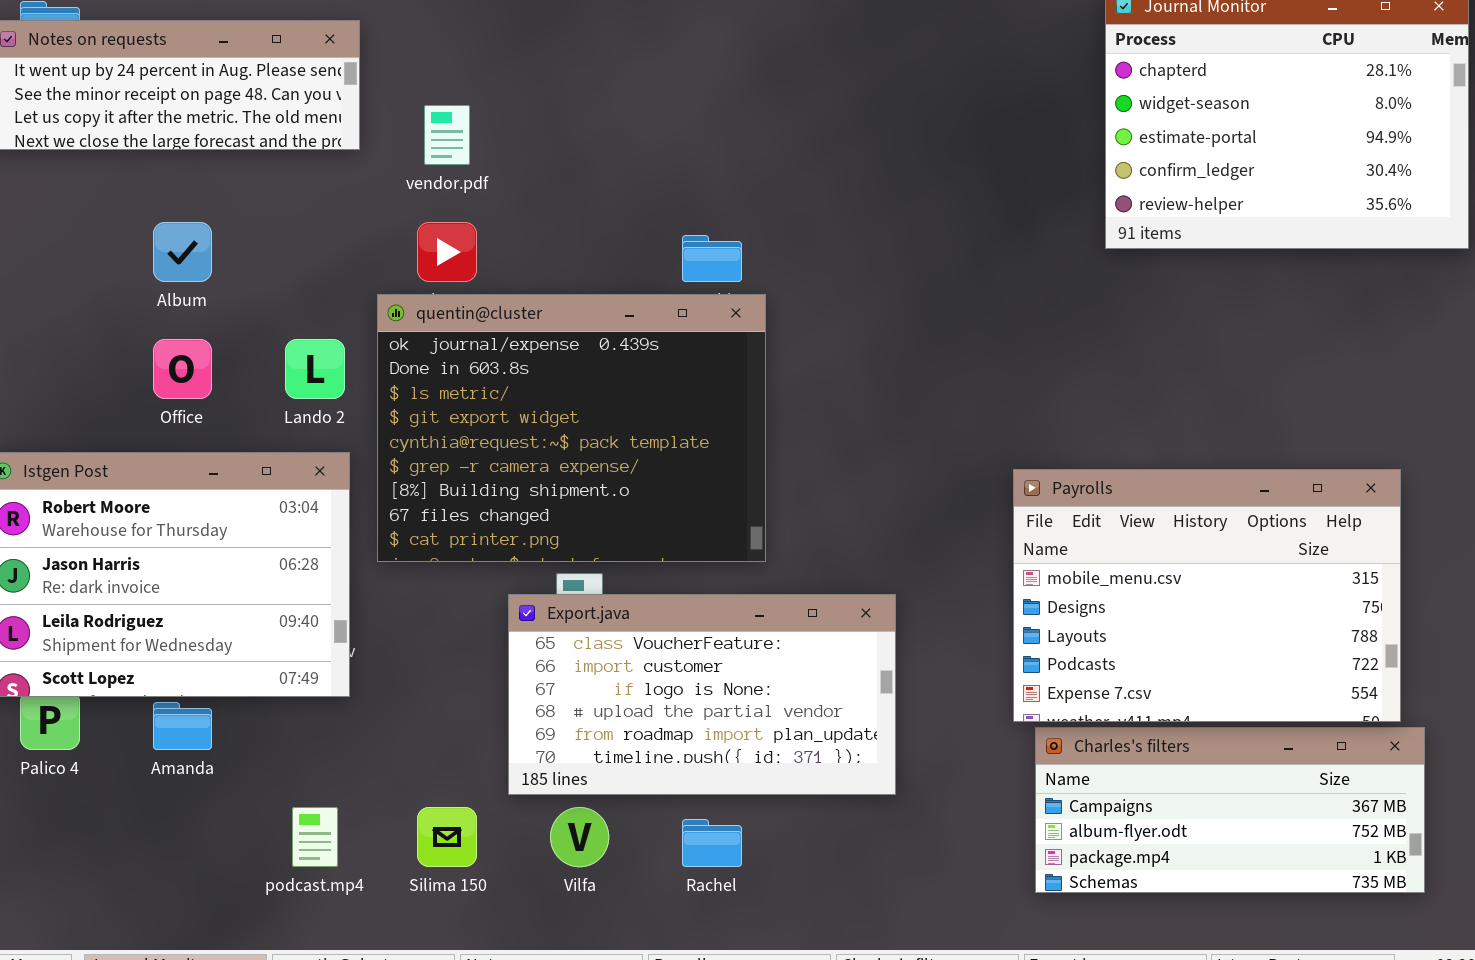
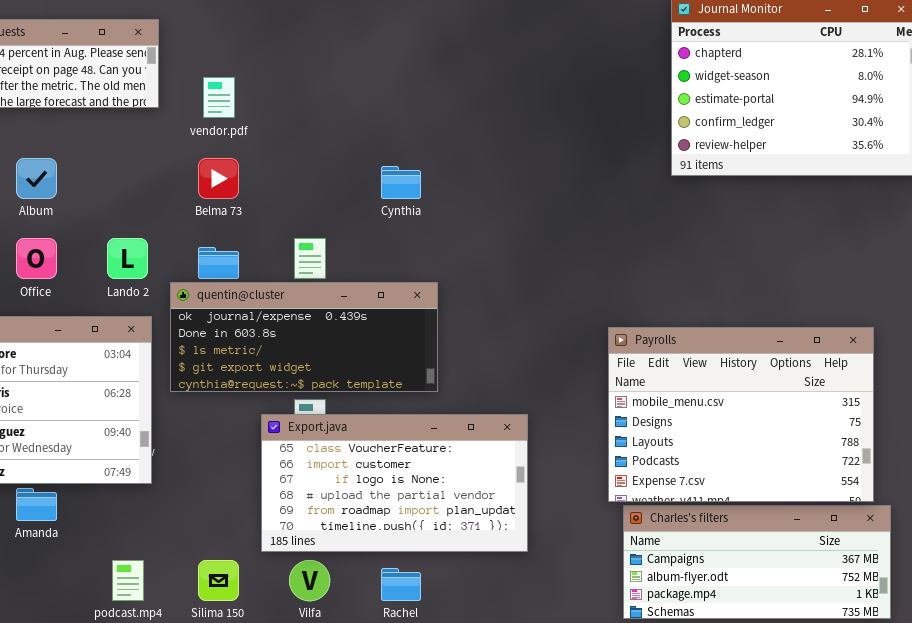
quentin@cluster: [377,294,766,562] -> [170,282,438,392], resized

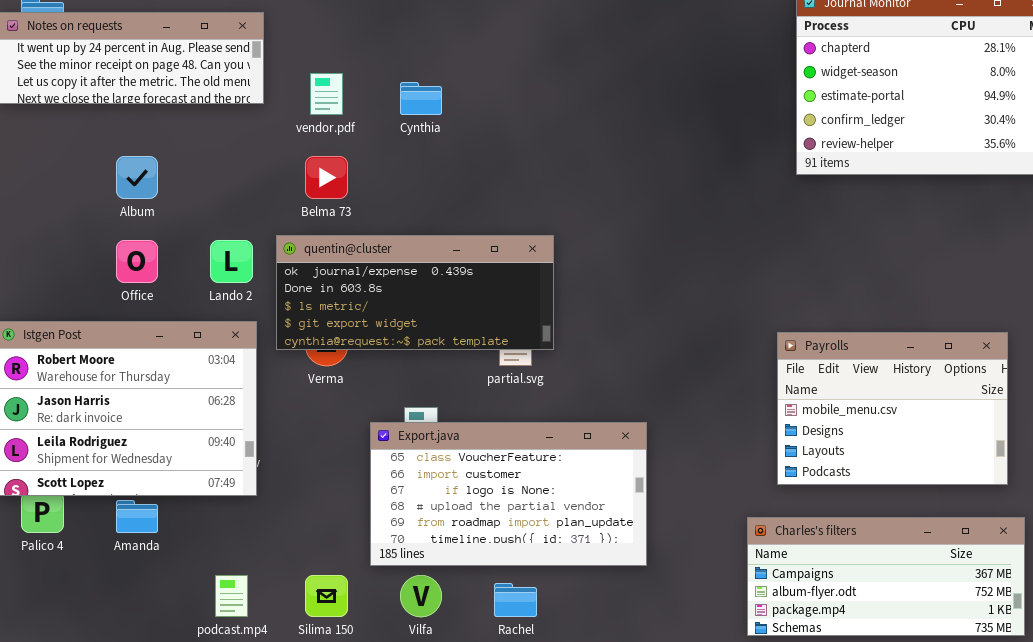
Cynthia: [381,166,421,199] -> [400,82,442,115], moved
quentin@cluster: [170,282,438,392] -> [276,235,554,350], moved
Payrolls: [608,327,874,502] -> [777,332,1008,485], resized

